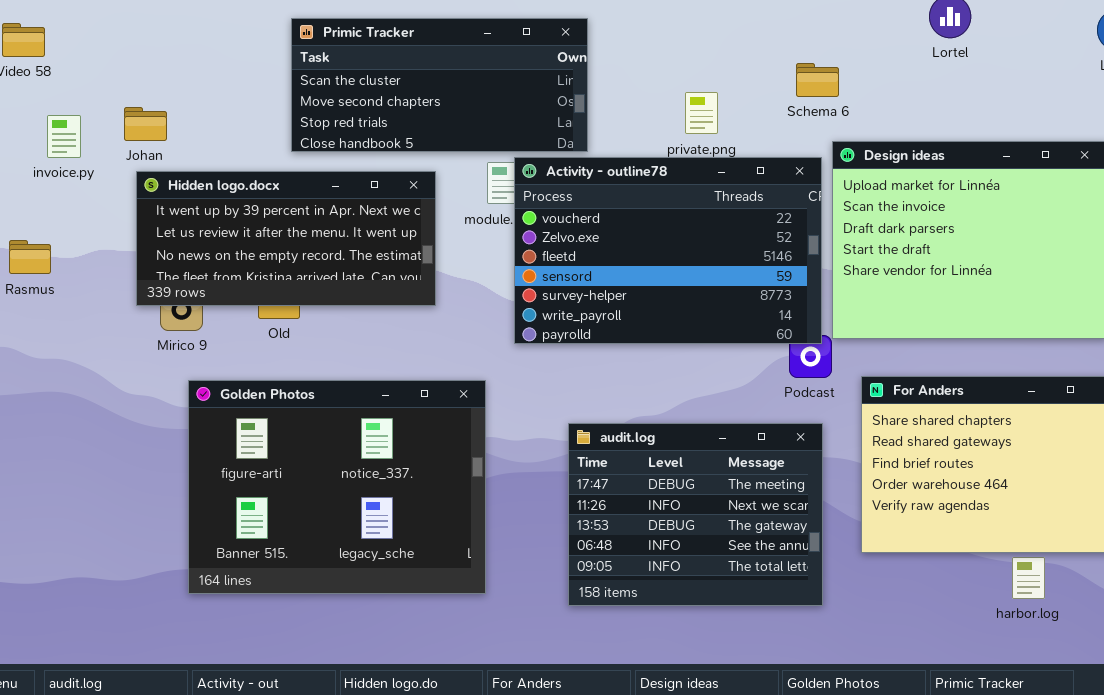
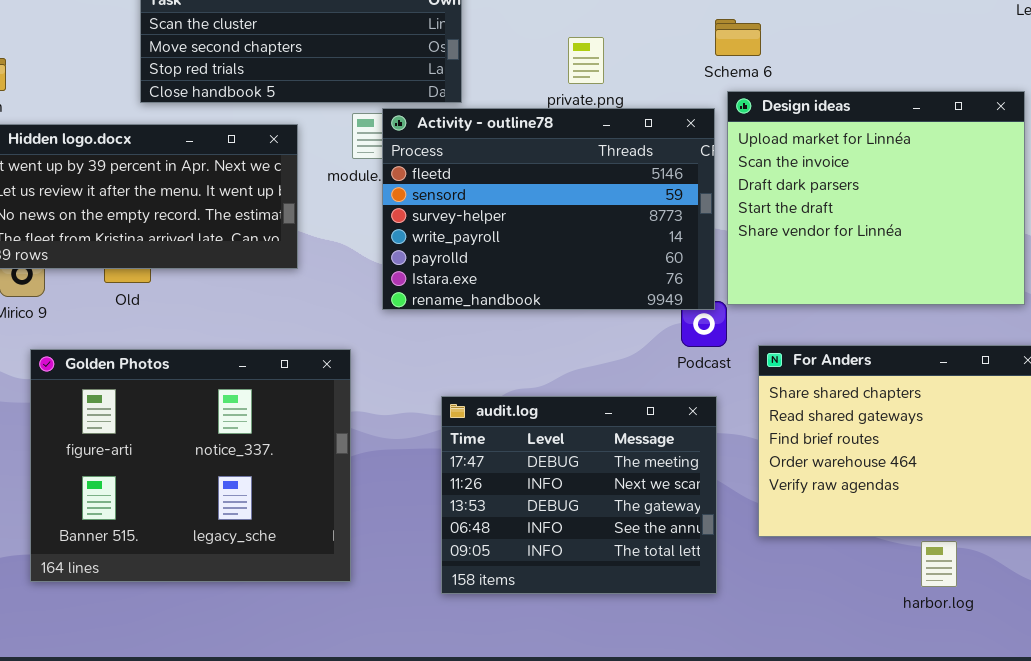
Schema 6: [796,63,839,97] -> [715,19,761,56], moved
Activity - outline78: [514,157,822,344] -> [382,108,715,310], scrolled down 2 rows

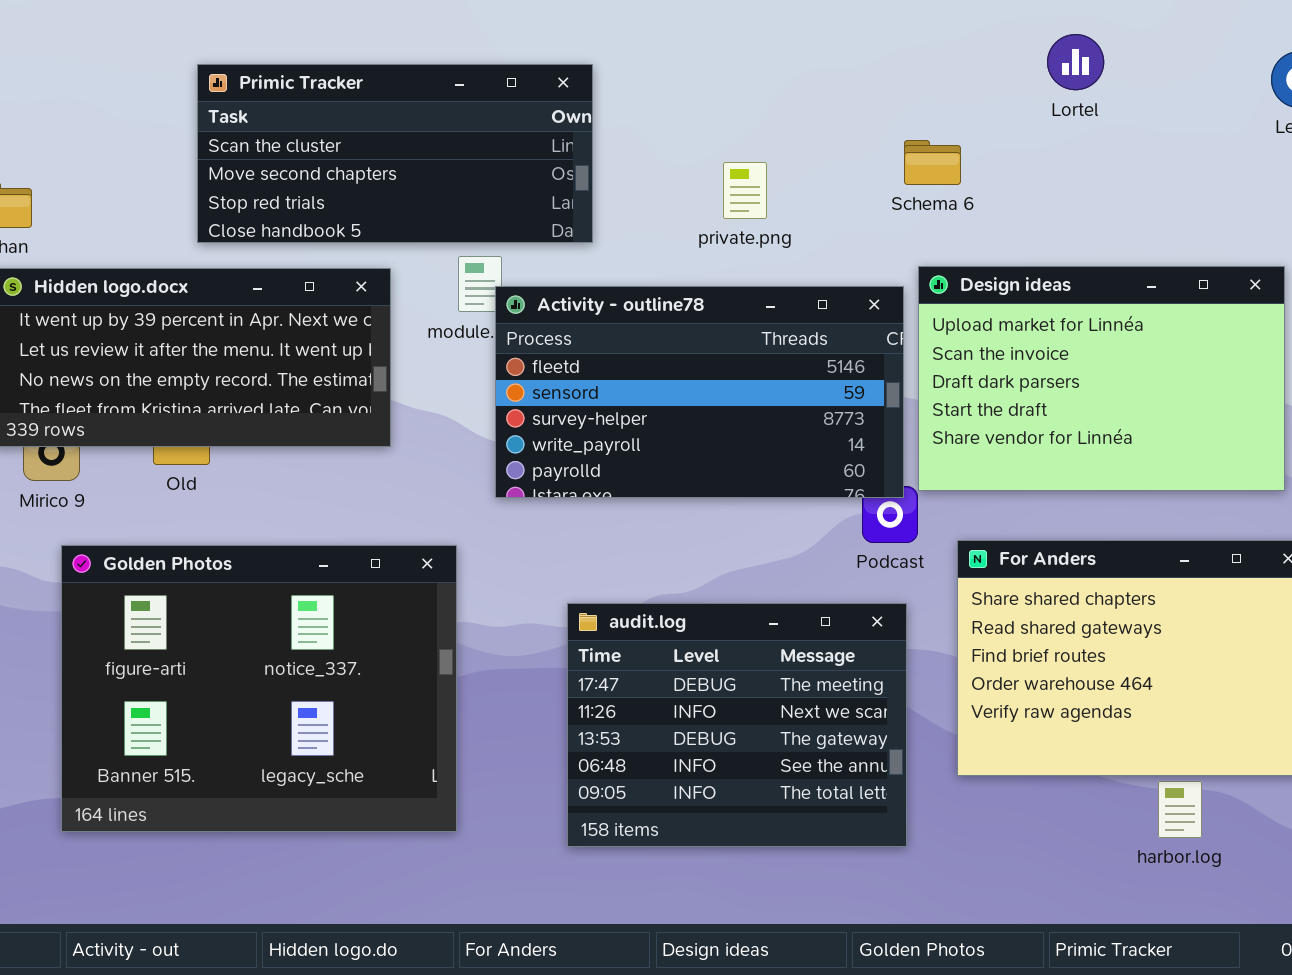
Design ideas: [727,91,1025,305] -> [918,266,1285,491], resized
Activity - outline78: [382,108,715,310] -> [495,286,904,498], resized

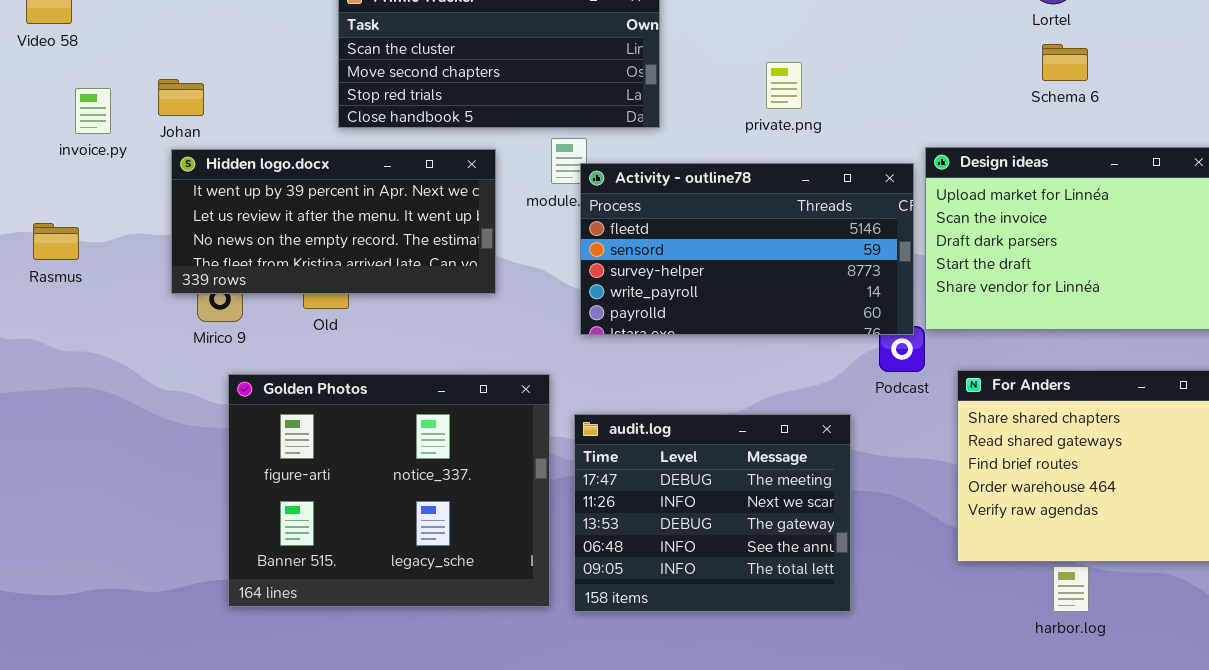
Schema 6: [904,140,961,185] -> [1042,44,1088,81], moved
audit.log: [567,603,907,847] -> [574,414,851,612], moved
harbor.log: [1158,781,1202,838] -> [1053,566,1089,612], moved

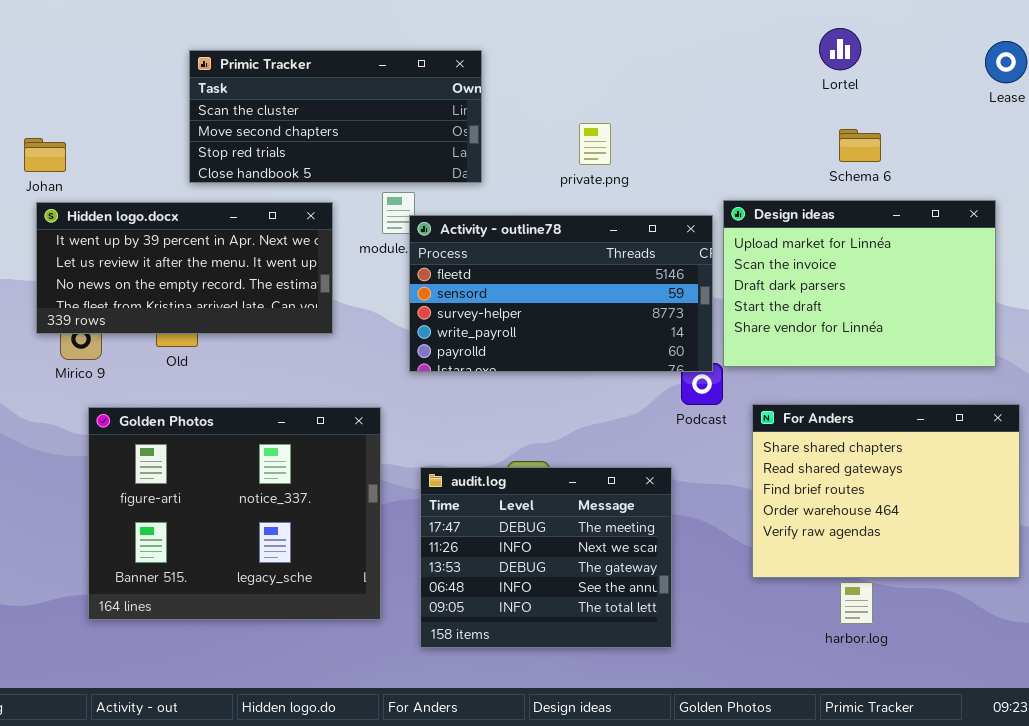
Schema 6: [1042,44,1088,81] -> [839,129,881,162], moved
audit.log: [574,414,851,612] -> [420,467,672,648], moved

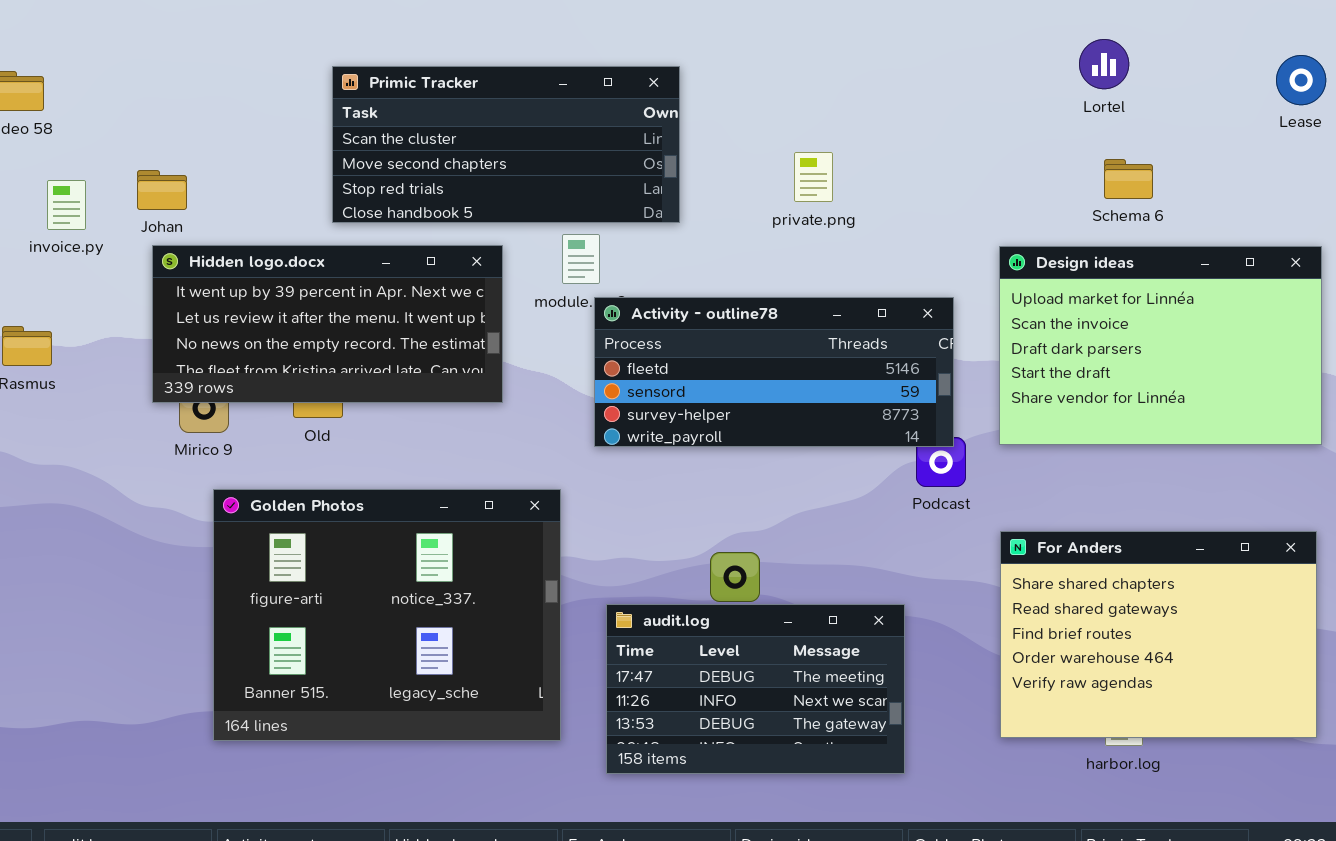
Design ideas: [723,200,996,367] -> [999,246,1322,445], moved
Activity - outline78: [409,215,713,372] -> [594,297,954,447], resized
For Anders: [752,404,1020,578] -> [1000,531,1317,738], moved
audit.log: [420,467,672,648] -> [606,604,905,774], resized

